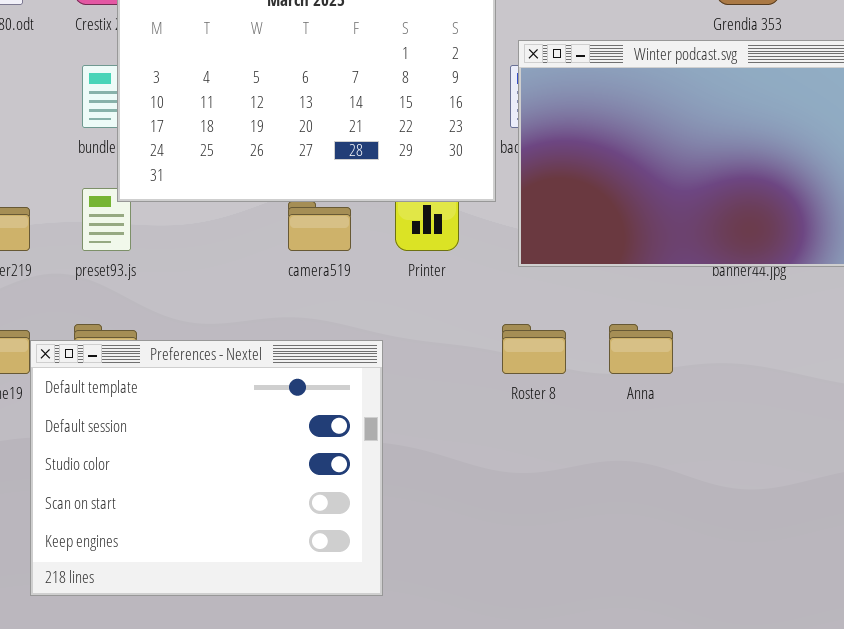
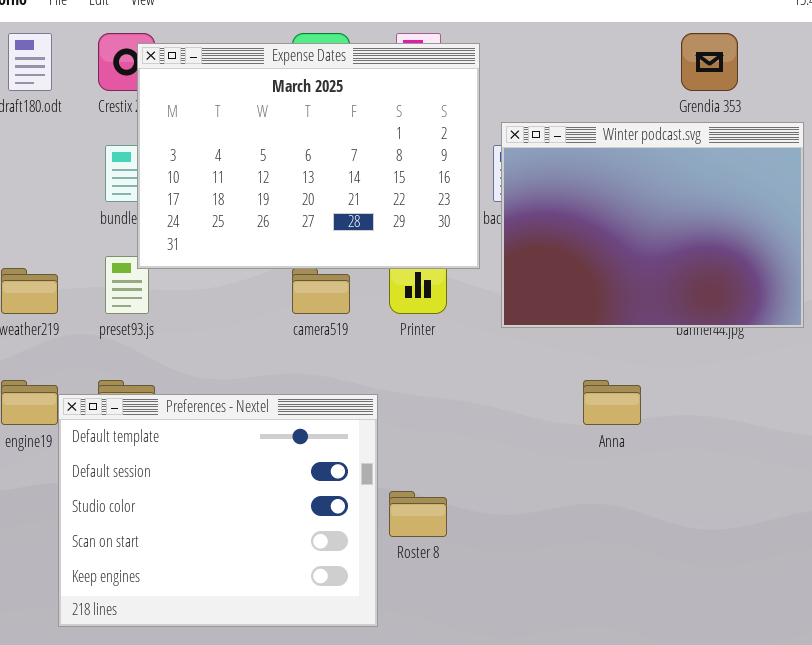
Roster 8: [502,324,566,374] -> [389,491,447,537], moved

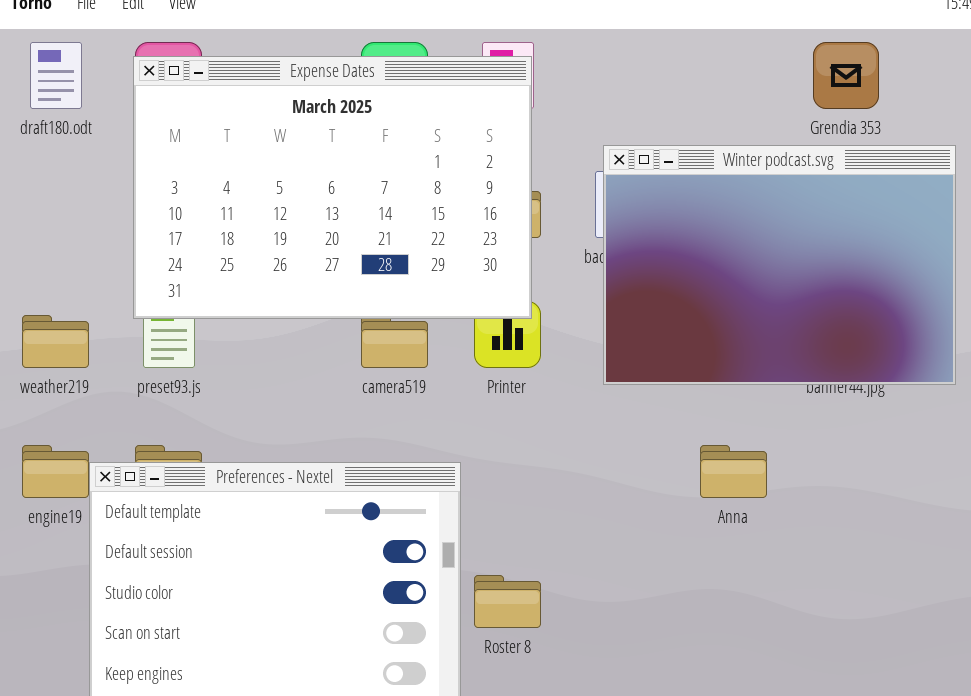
Expense Dates: [137,43,480,269] -> [133,56,532,319], moved

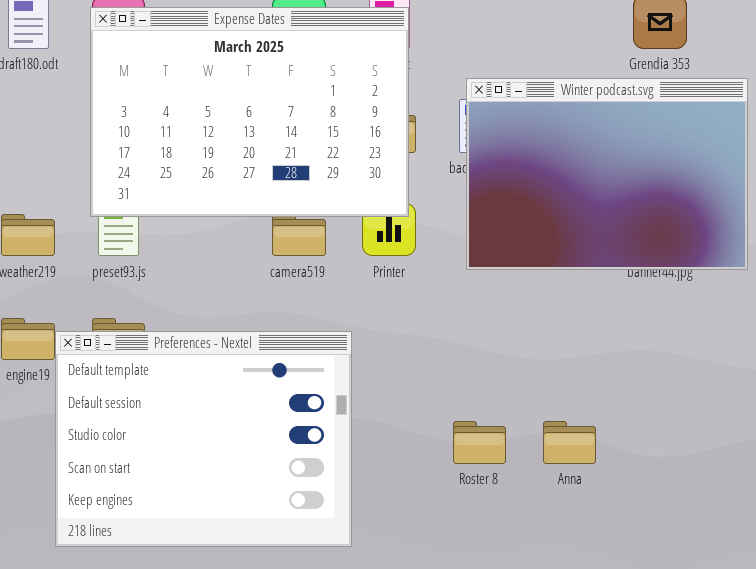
Anna: [700,445,767,498] -> [543,421,596,464], moved
Roster 8: [474,575,541,628] -> [453,421,506,464], moved

